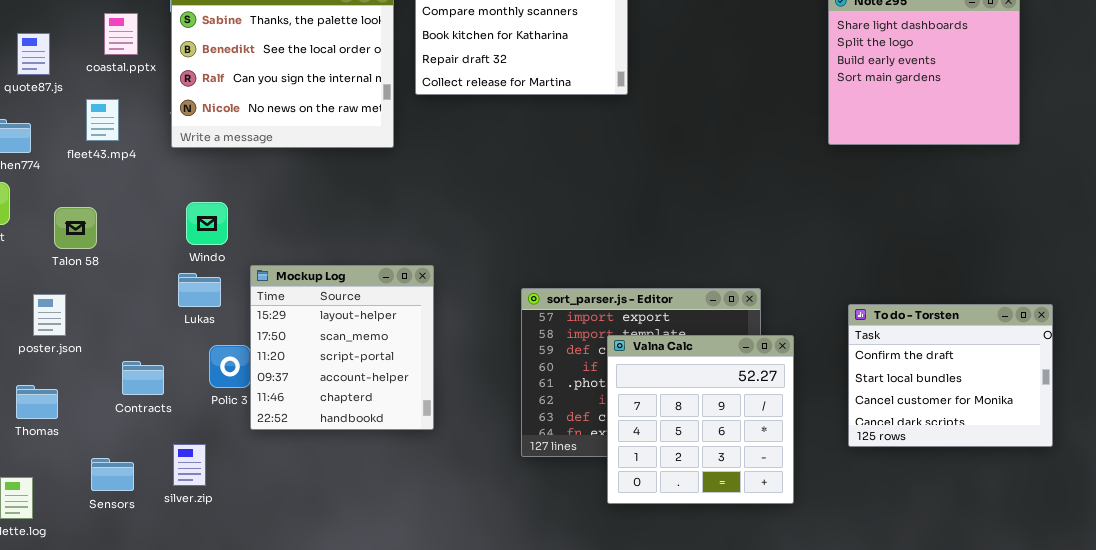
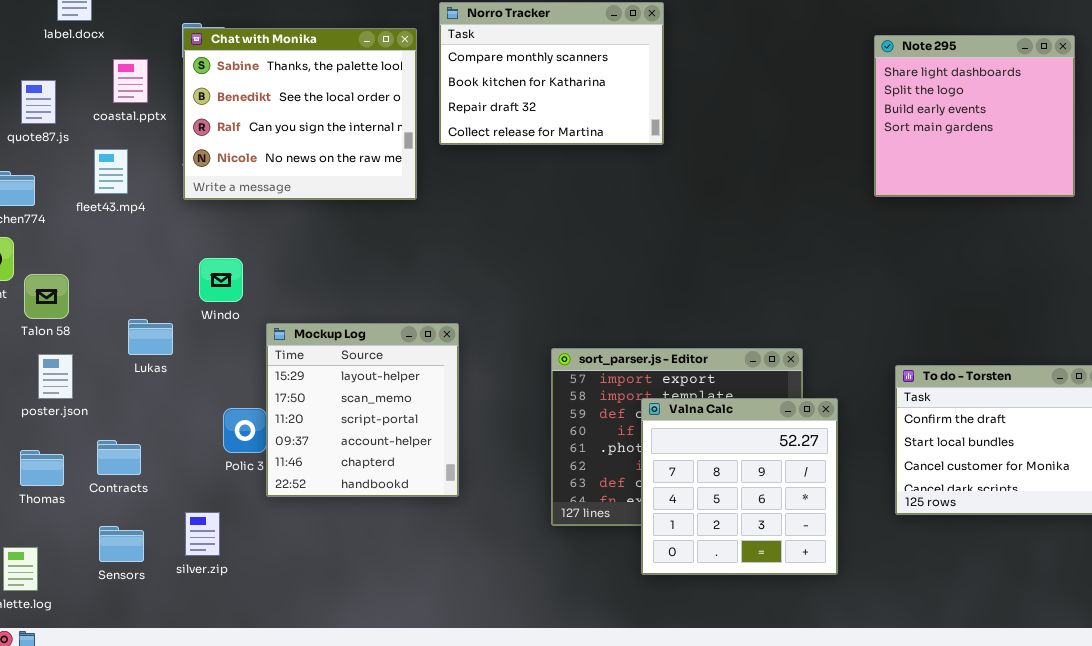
Talon 58: [54,207,97,249] -> [24,274,69,319], moved
Lukas: [178,273,221,307] -> [128,319,173,355], moved
Contracts: [122,361,164,395] -> [97,440,141,475], moved

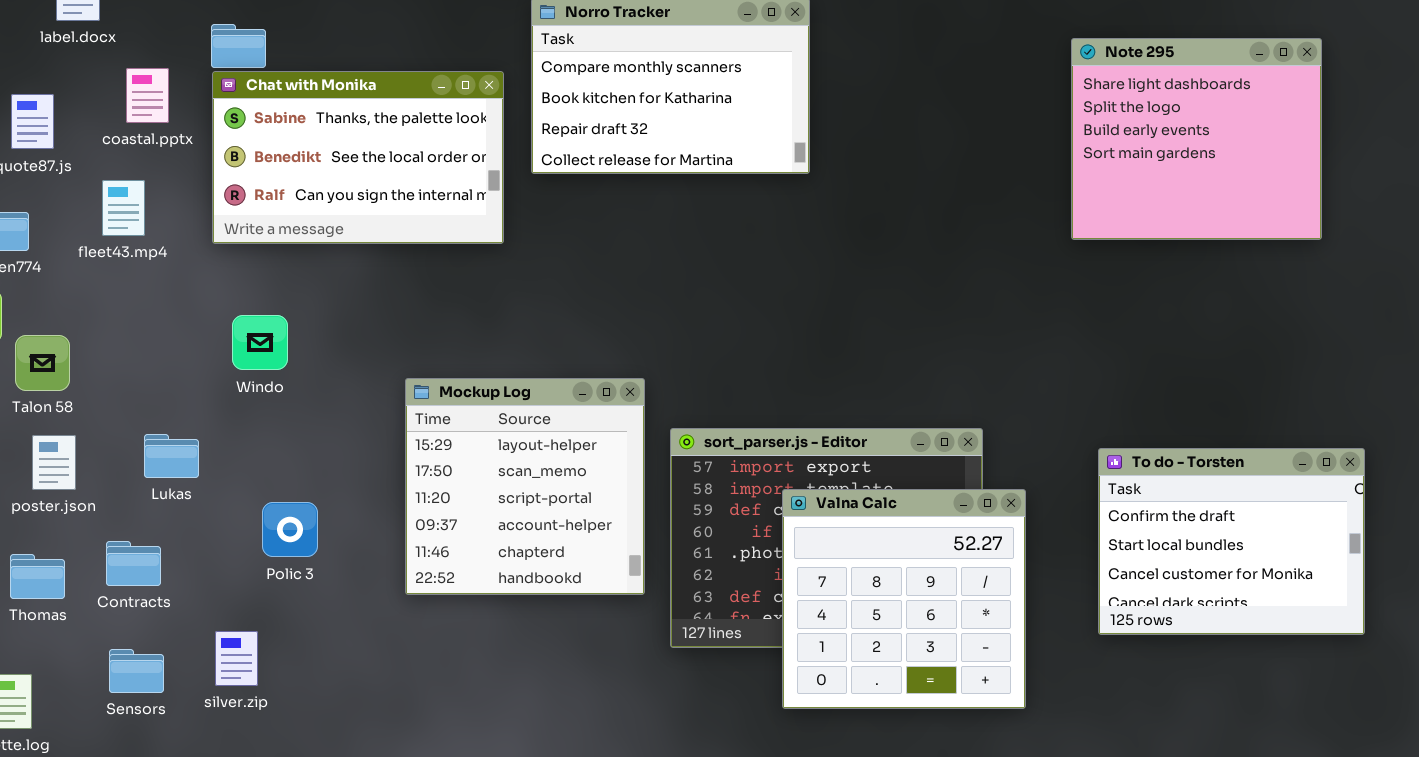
Chat with Monika: [183,28,417,200] -> [212,71,504,244], resized
Lukas: [128,319,173,355] -> [144,434,199,478], moved
Mockup Log: [266,323,459,497] -> [405,378,645,595], moved

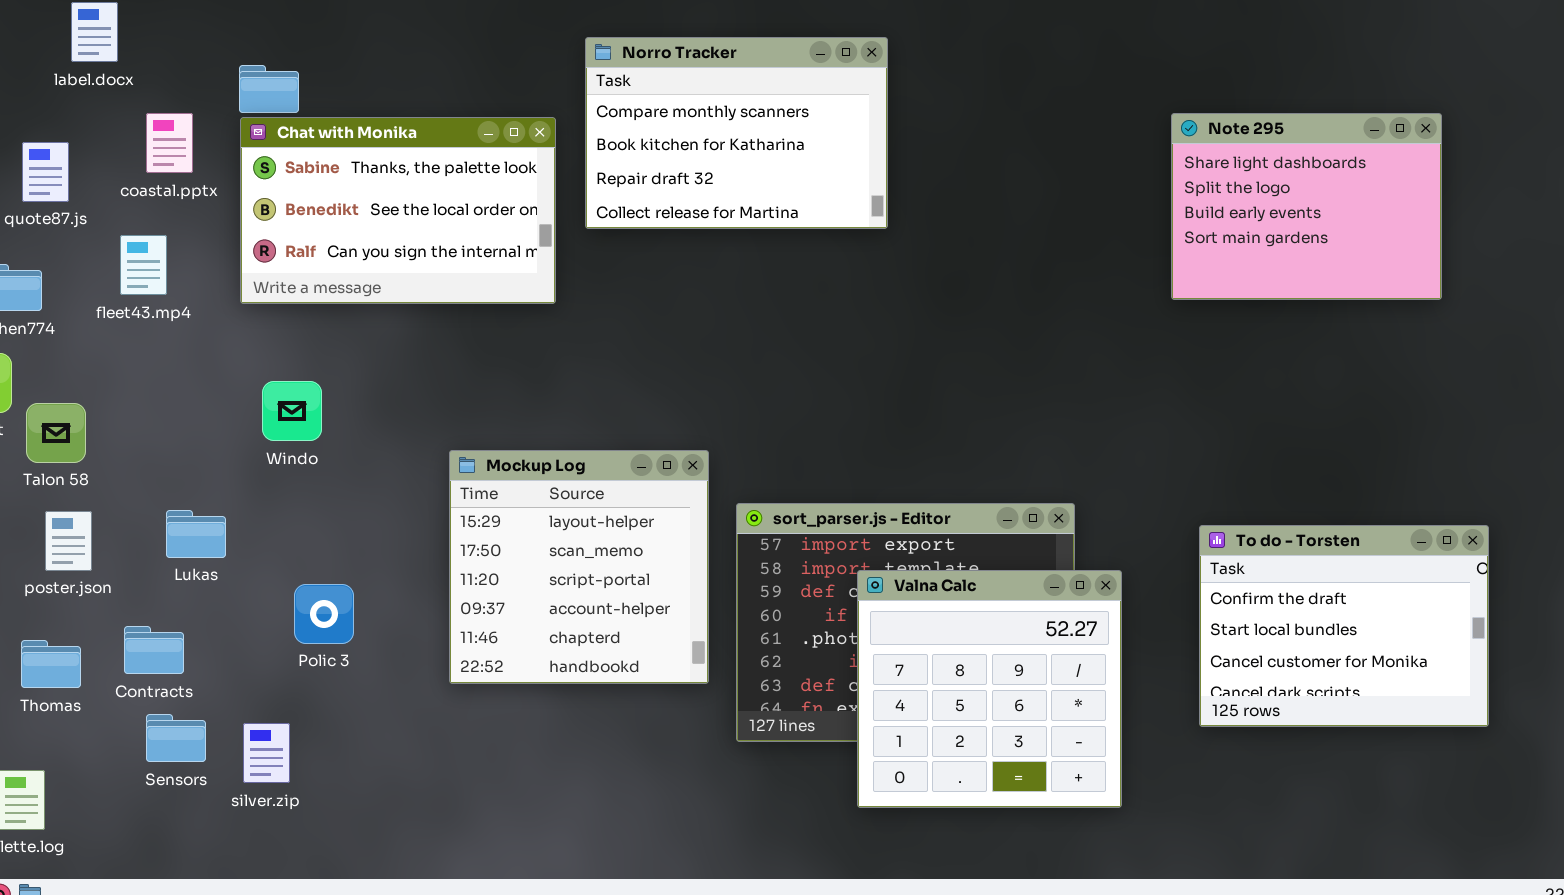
Note 295: [1071,38,1322,240] -> [1171,113,1442,300], resized
Sensors: [109,649,164,693] -> [146,714,206,762], moved

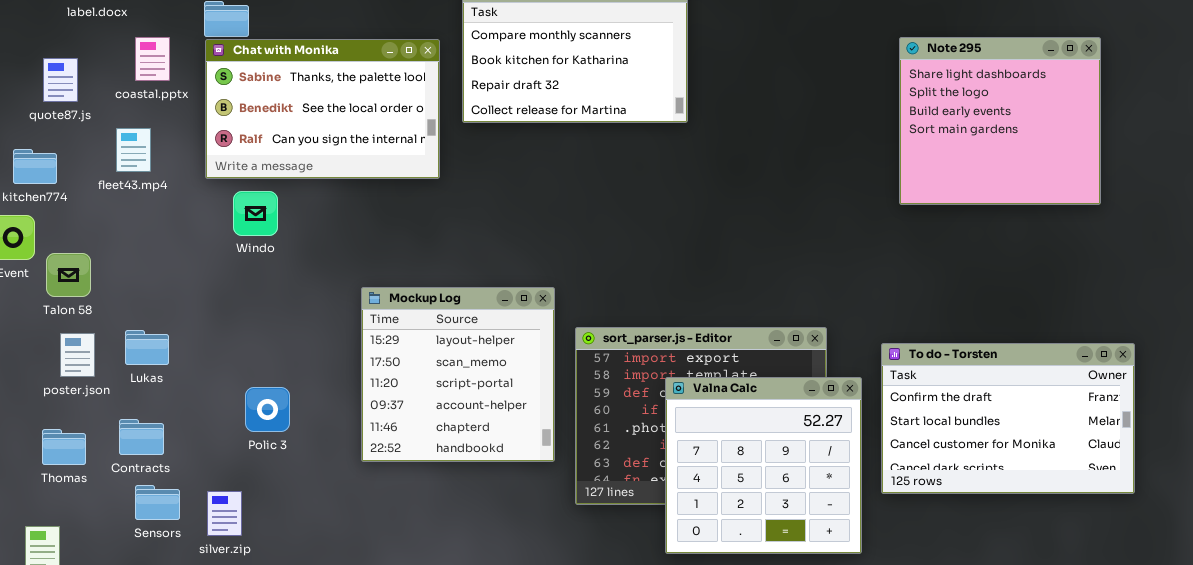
Note 295: [1171,113,1442,300] -> [899,37,1101,205], resized
Windo: [262,381,322,441] -> [233,191,278,236], moved
Lukas: [166,510,226,558] -> [125,330,169,365], moved
To do - Torsten: [1199,525,1489,727] -> [881,343,1135,494], resized

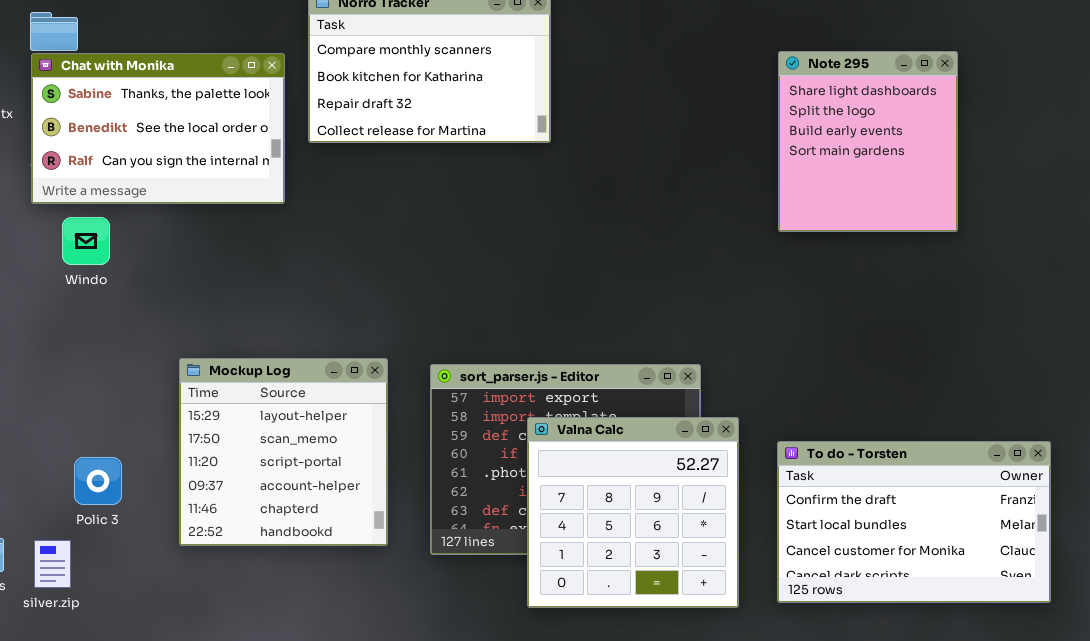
Note 295: [899,37,1101,205] -> [778,51,958,232], resized
Mockup Log: [361,287,555,462] -> [179,358,388,546], moved
To do - Torsten: [881,343,1135,494] -> [777,441,1051,603], moved
Polic 3: [245,387,290,432] -> [74,457,122,505], moved

